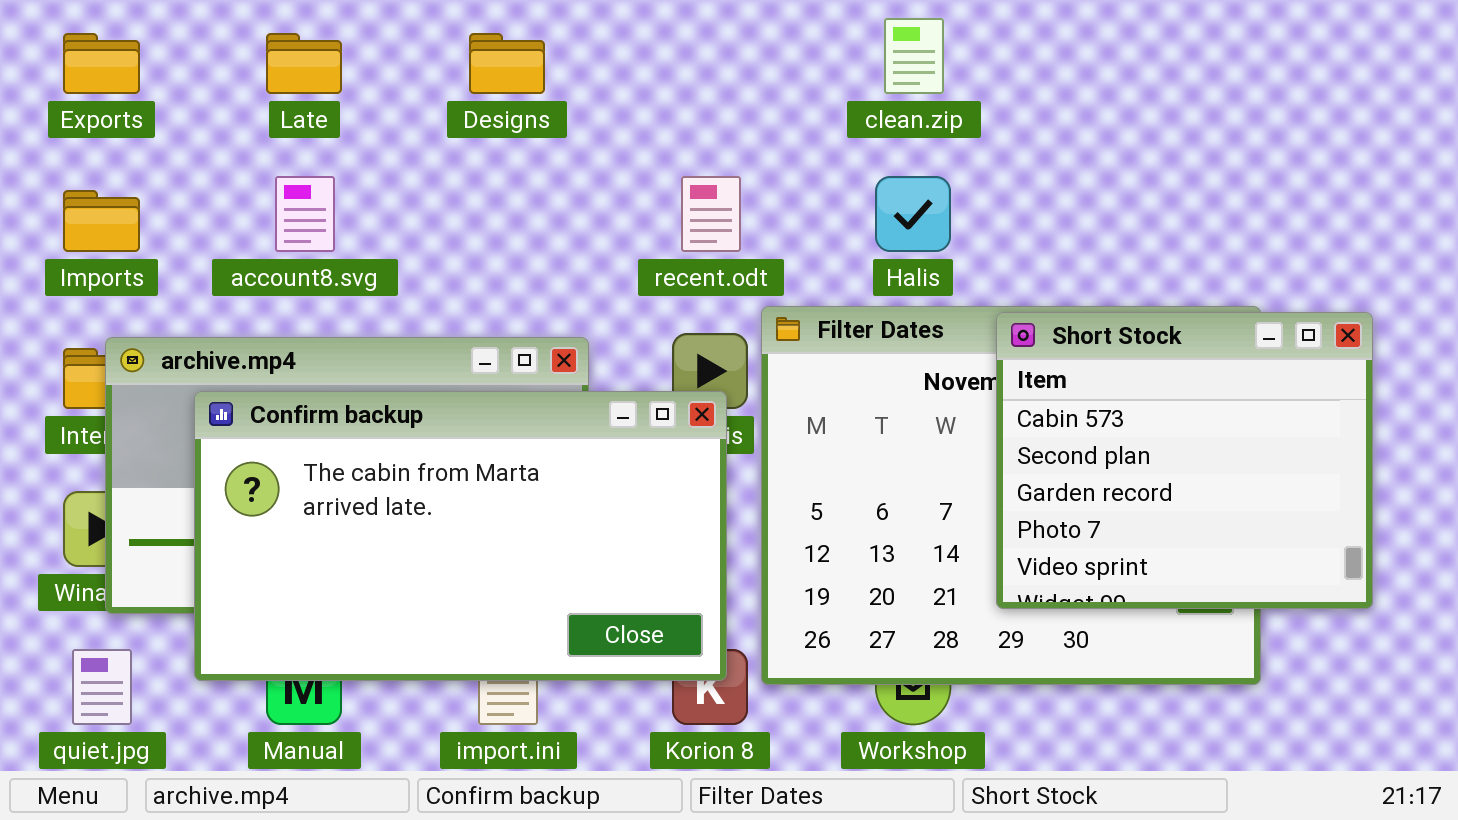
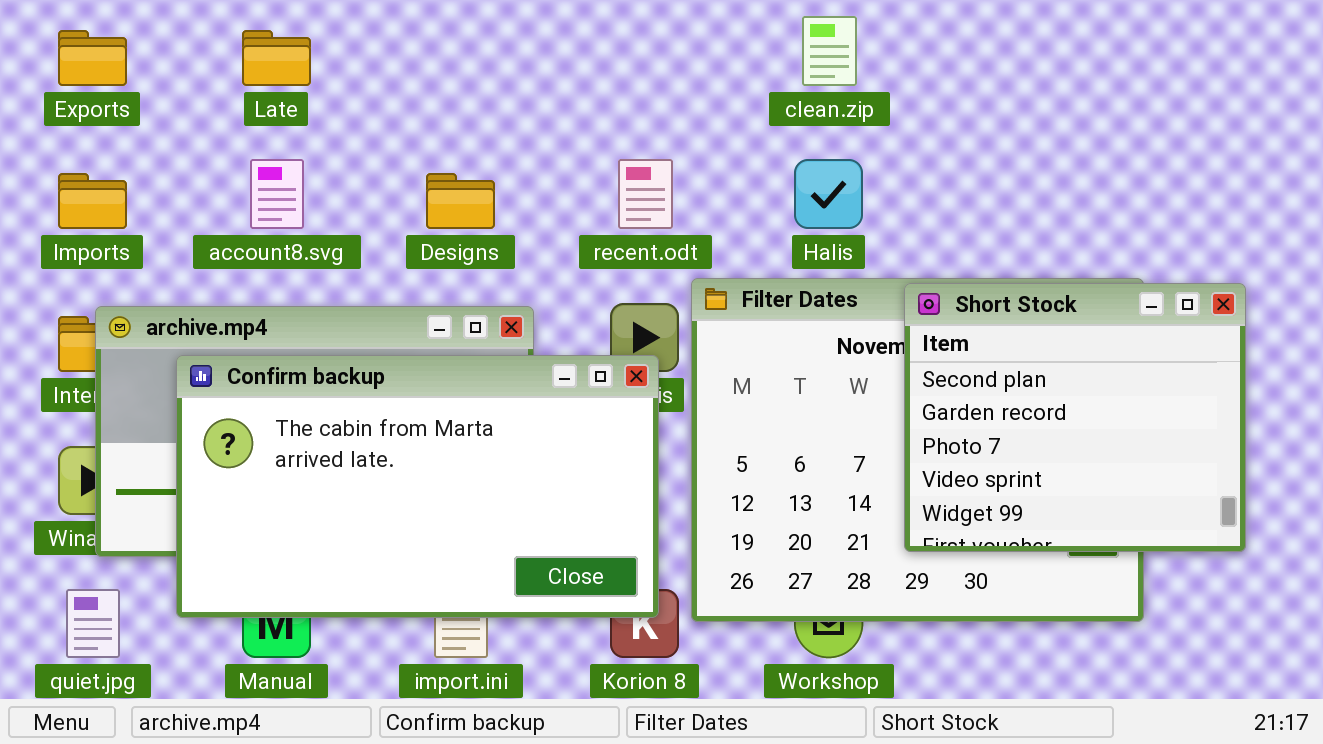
Designs: [469,33,545,94] -> [426,173,495,229], moved
Short Stock: [996,312,1373,609] -> [904,283,1246,552], scrolled down 1 row

